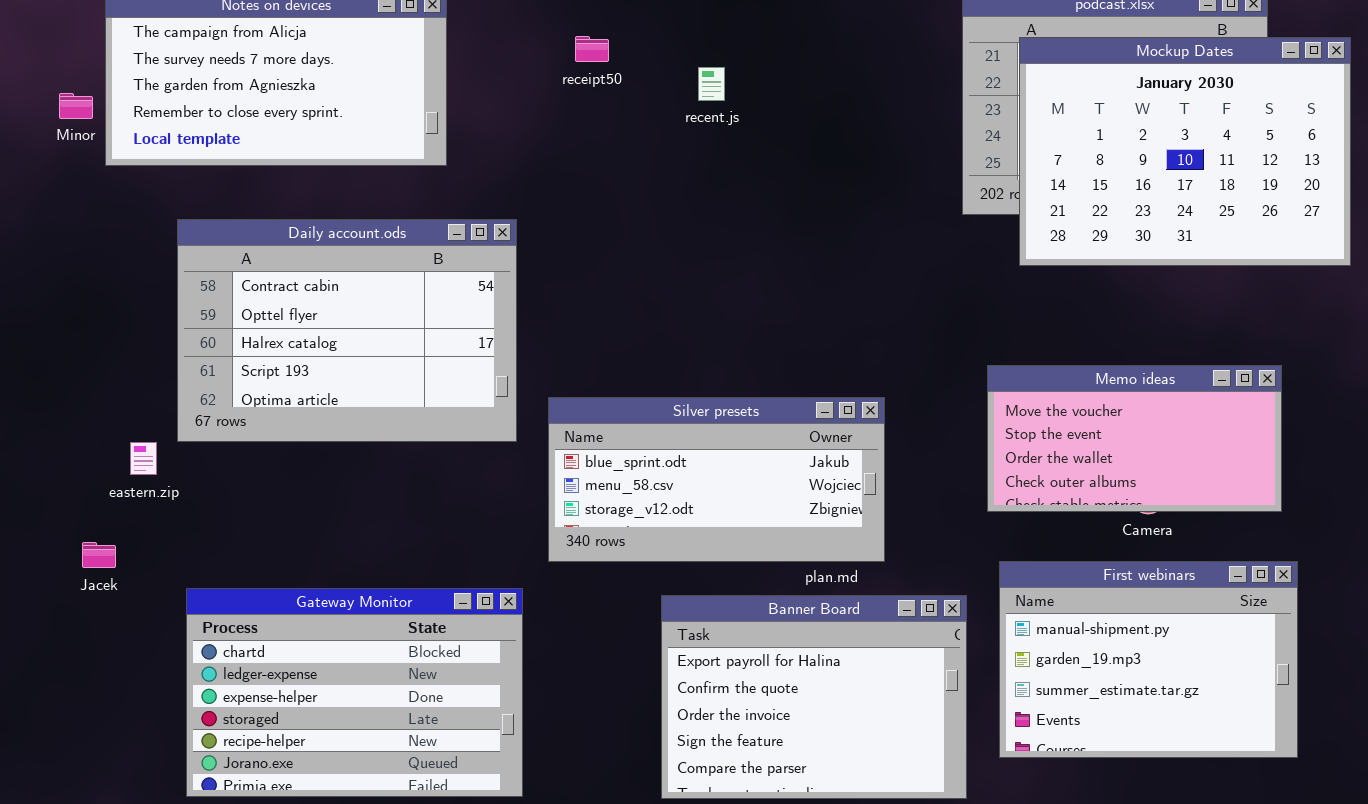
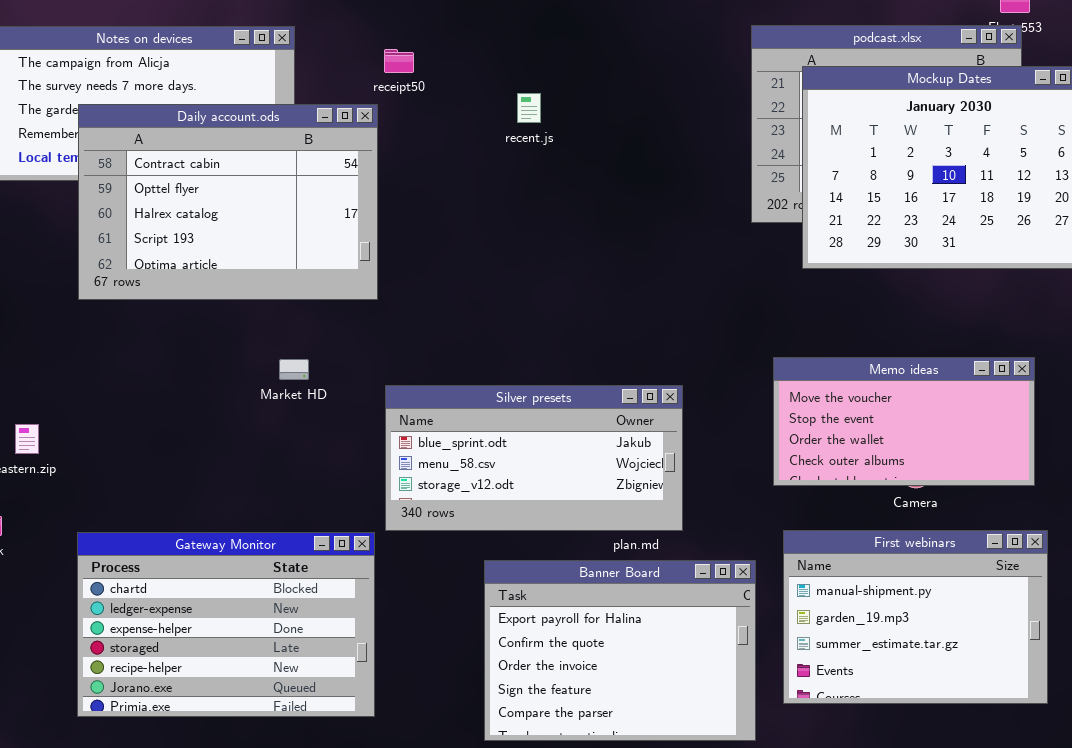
receipt50: [575,36,609,62] -> [384,49,414,73], moved
Daily account.ods: [177,219,517,442] -> [78,104,378,300], moved
Gateway Monitor: [186,588,523,797] -> [77,532,375,717], moved

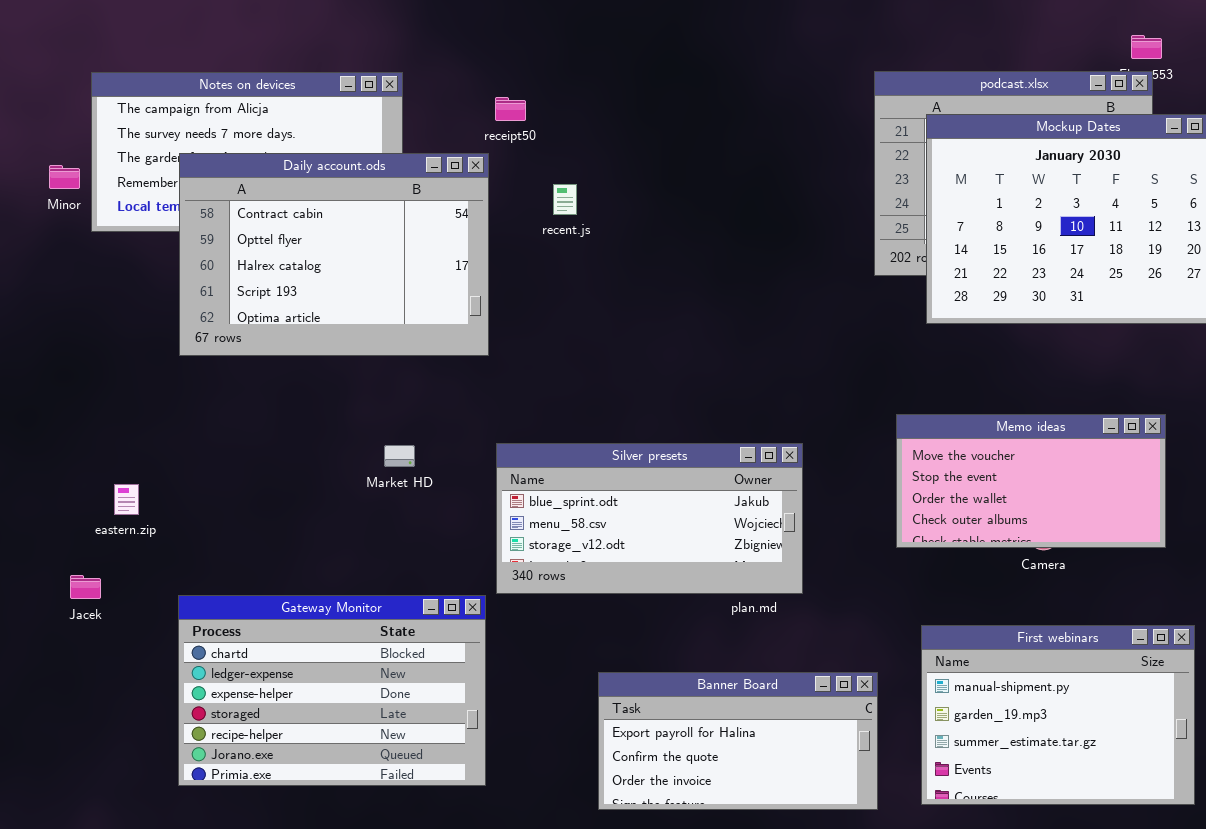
recent.js: [517,93,541,123] -> [553,184,577,215], moved
Market HD: [279,359,309,380] -> [384,445,415,467], moved
First webinars: [783,530,1048,704] -> [921,625,1195,805], moved
Banner Board: [484,560,756,741] -> [598,672,878,810], resized

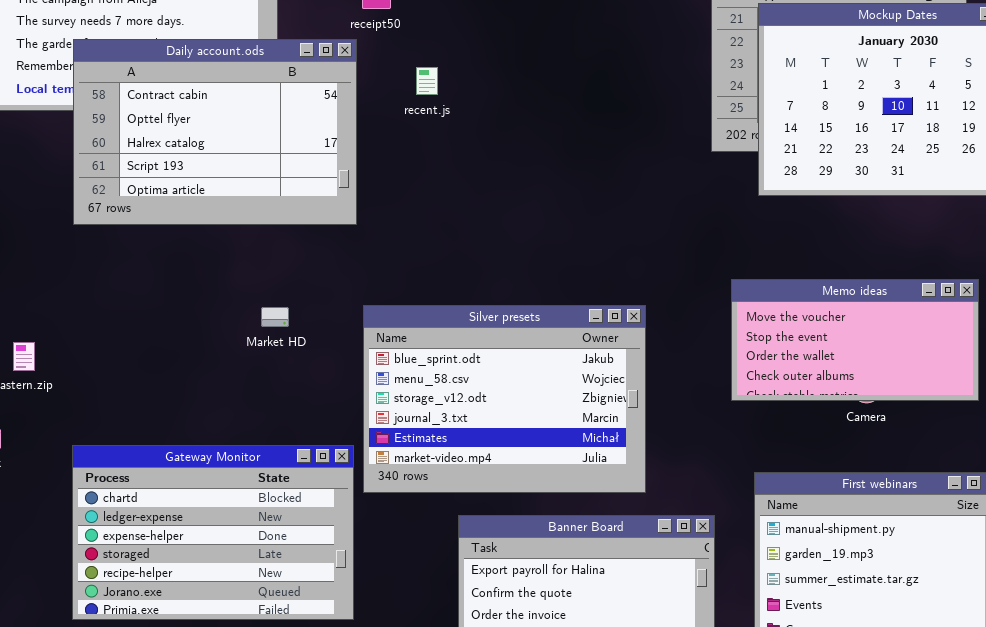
Silver presets: [496,443,803,594] -> [363,305,646,493], resized

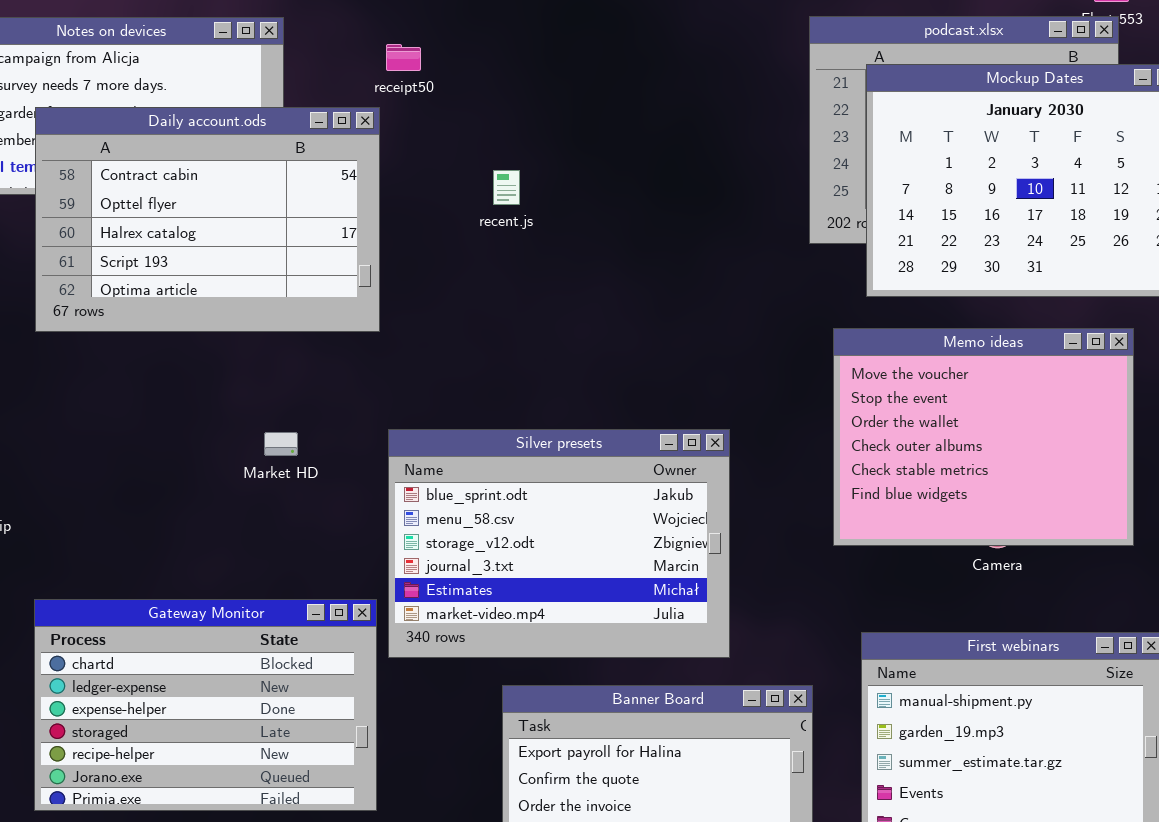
recent.js: [416,67,438,95] -> [493,170,520,205], moved
Memo ideas: [731,279,979,401] -> [833,328,1134,546], resized

